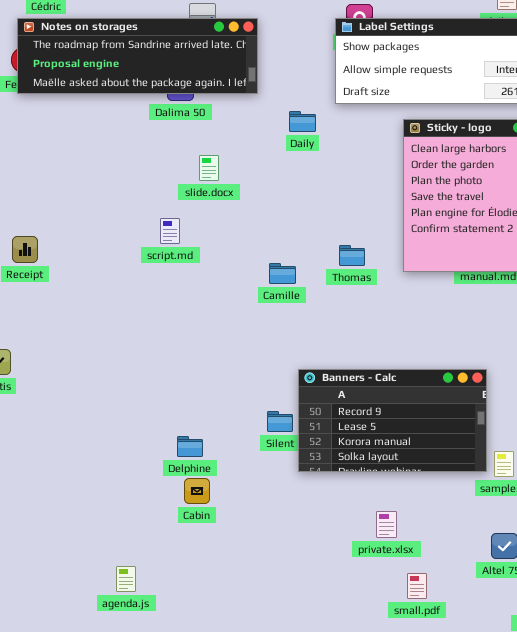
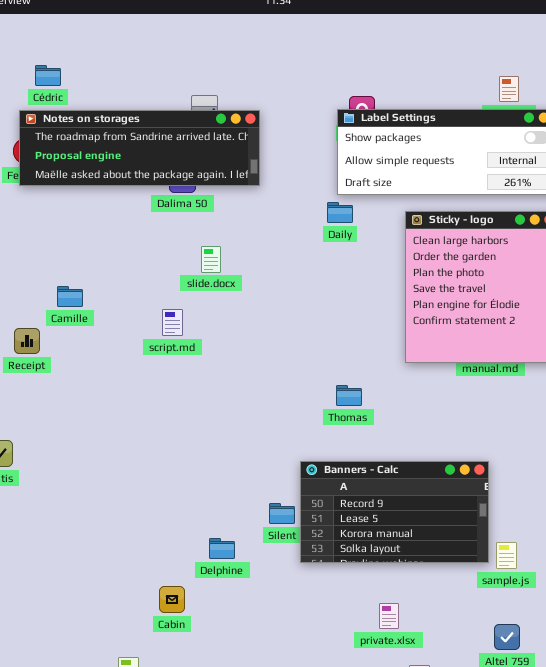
Daily: [289,111,316,132] -> [327,202,353,223], moved
Thomas: [339,245,365,266] -> [336,385,362,406], moved
Camille: [269,263,296,284] -> [57,286,83,307], moved
Delphine: [177,436,203,457] -> [209,538,235,559], moved
Cabin: [184,478,210,504] -> [159,586,185,613], moved

